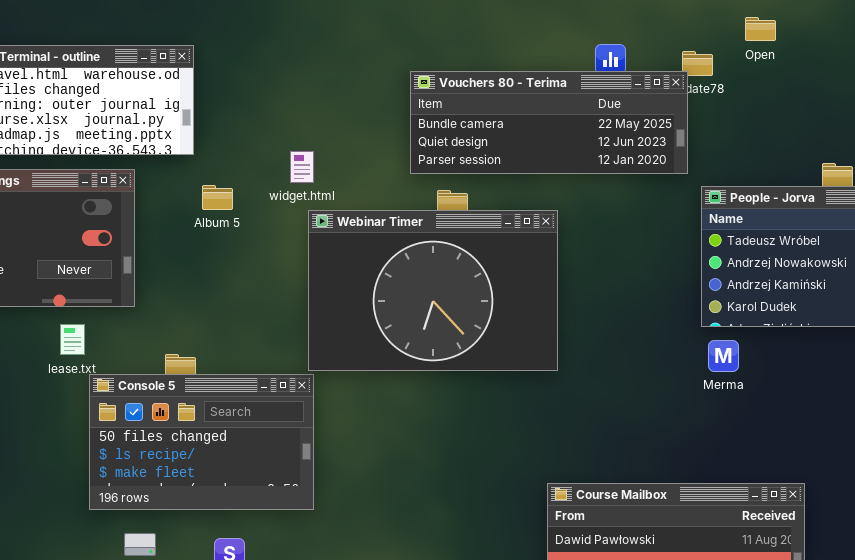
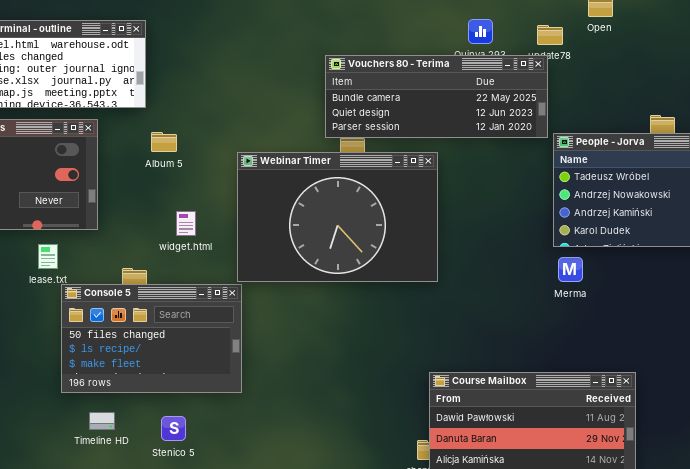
Vouchers 80 - Terima: [410,71,688,174] -> [325,55,548,138], moved
widget.html: [290,151,314,183] -> [176,211,196,236], moved

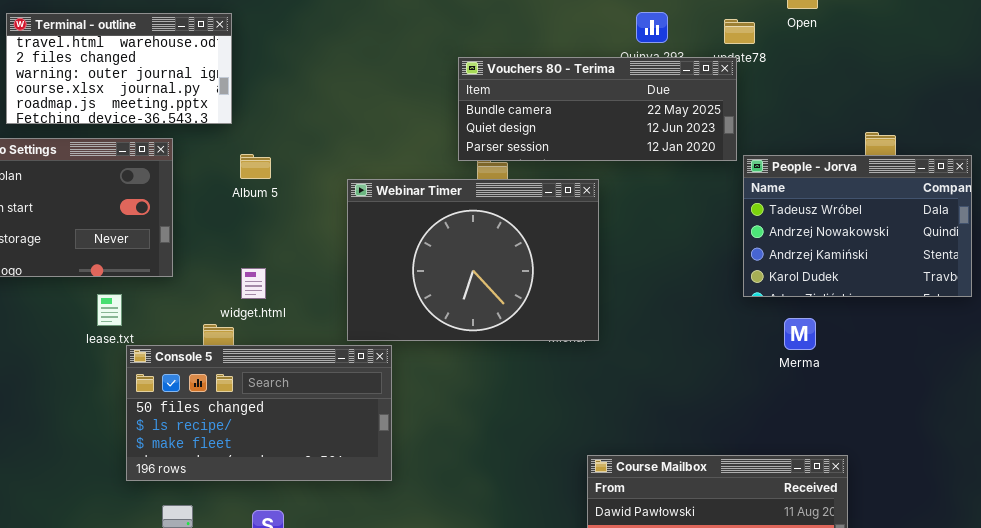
widget.html: [176,211,196,236] -> [241,268,266,299], moved
Merma: [558,257,583,282] -> [784,318,816,350], moved
Console 5: [61,284,242,393] -> [126,345,392,481], resized

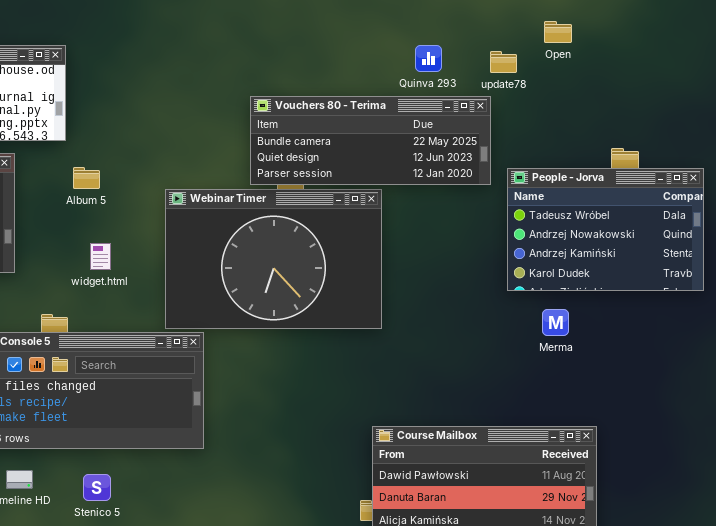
Vouchers 80 - Terima: [458,57,737,161] -> [250,96,491,185], moved
widget.html: [241,268,266,299] -> [90,243,111,270], moved

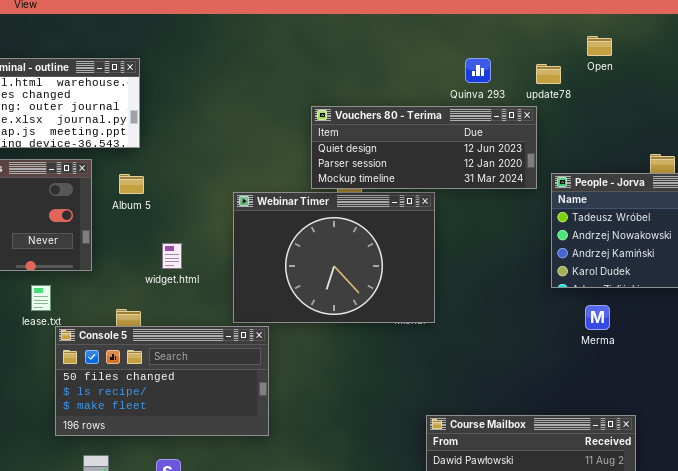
Vouchers 80 - Terima: [250,96,491,185] -> [311,106,537,189], scrolled down 1 row
Album 5: [73,167,100,189] -> [119,174,144,194], moved

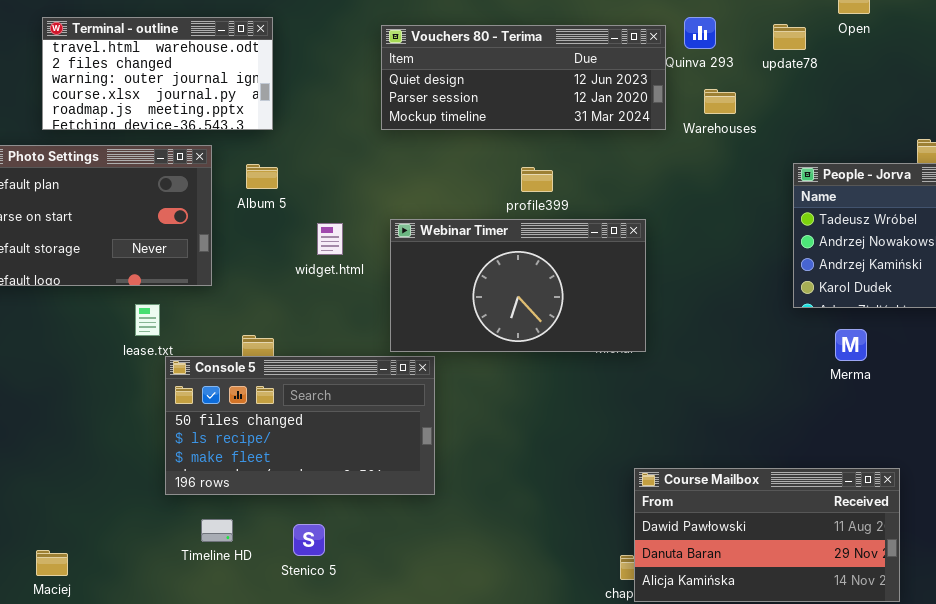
Vouchers 80 - Terima: [311,106,537,189] -> [381,25,666,130], moved
Webinar Timer: [233,192,435,323] -> [390,219,646,352], resized
widget.html: [162,243,182,269] -> [317,223,343,255], moved

